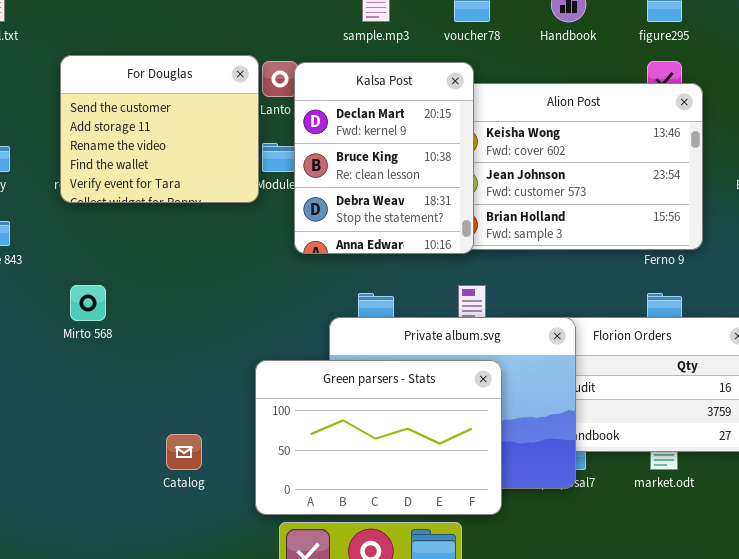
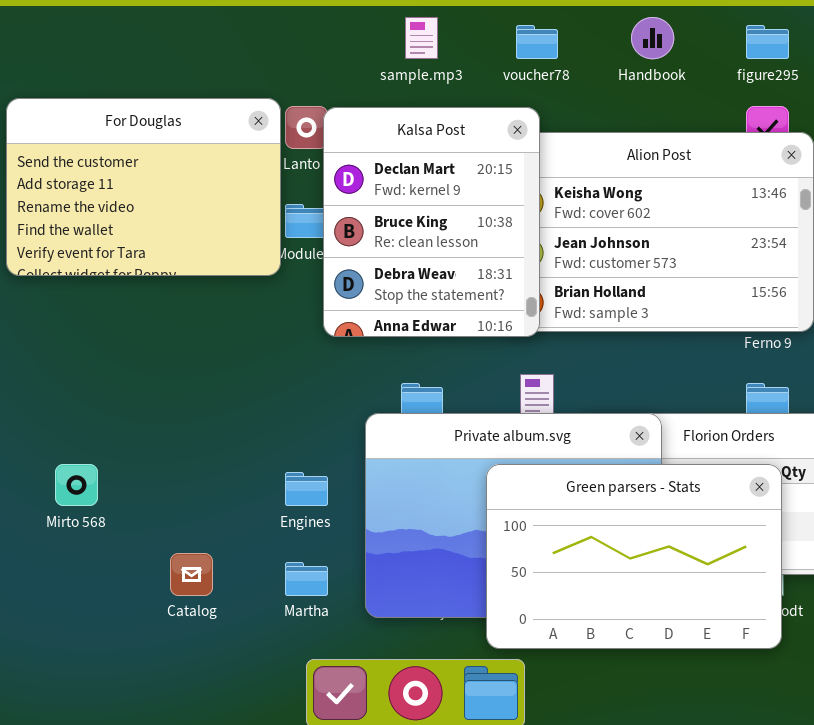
For Douglas: [60,55,259,203] -> [6,98,281,276], resized
Mirto 568: [70,285,106,321] -> [55,464,98,506], moved
Green parsers - Stats: [255,360,502,515] -> [486,464,782,649], moved

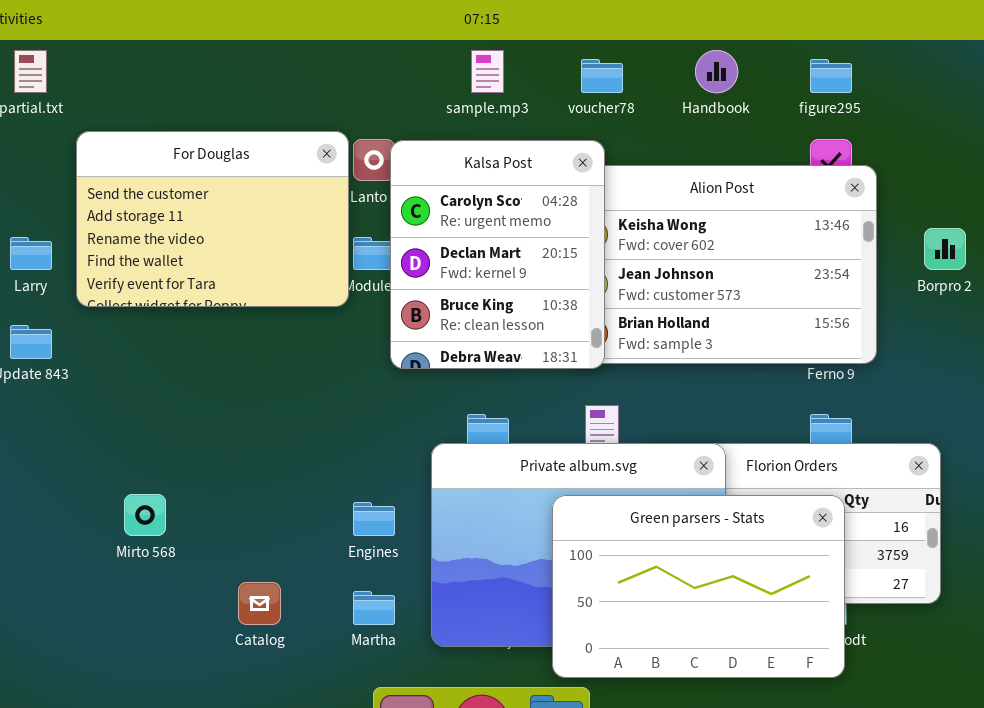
Kalsa Post: [323,107,540,337] -> [390,140,605,369], scrolled up 1 row

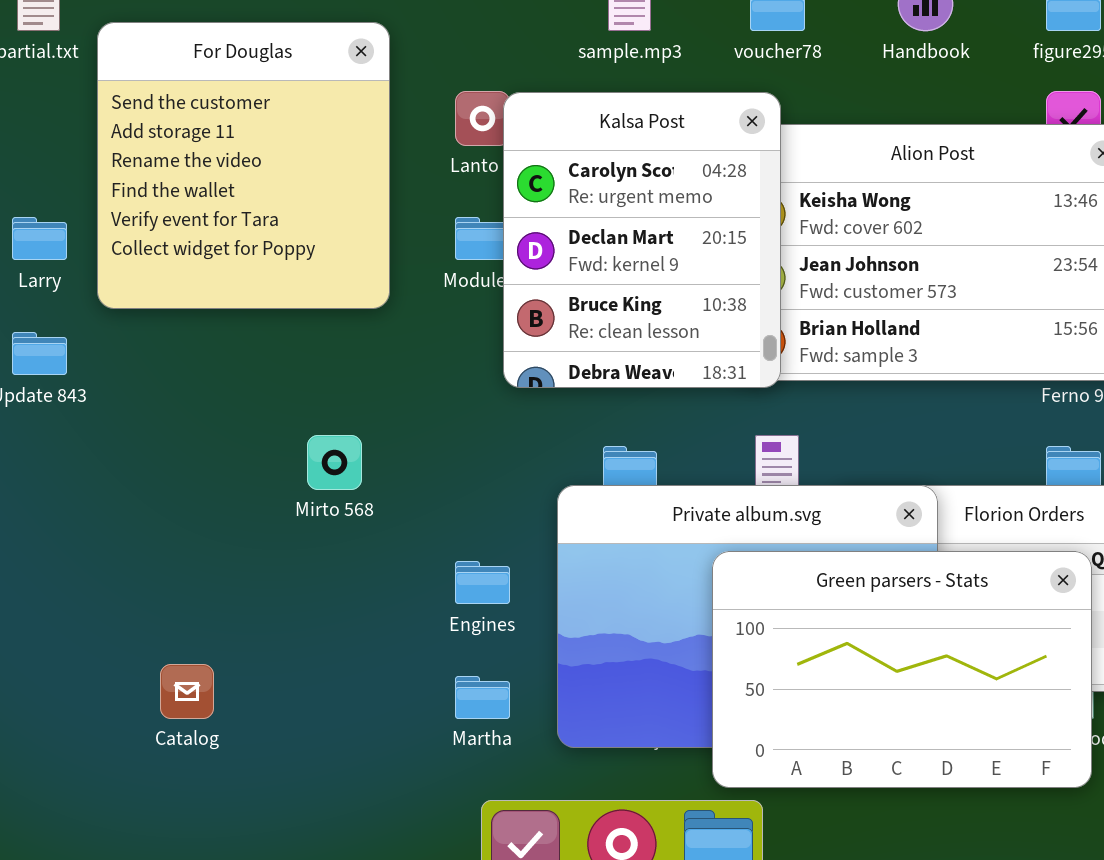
For Douglas: [76,131,349,307] -> [97,22,390,309], resized
Mirto 568: [124,494,166,536] -> [307,435,362,490], moved
Catalog: [238,582,281,625] -> [160,664,214,719], moved

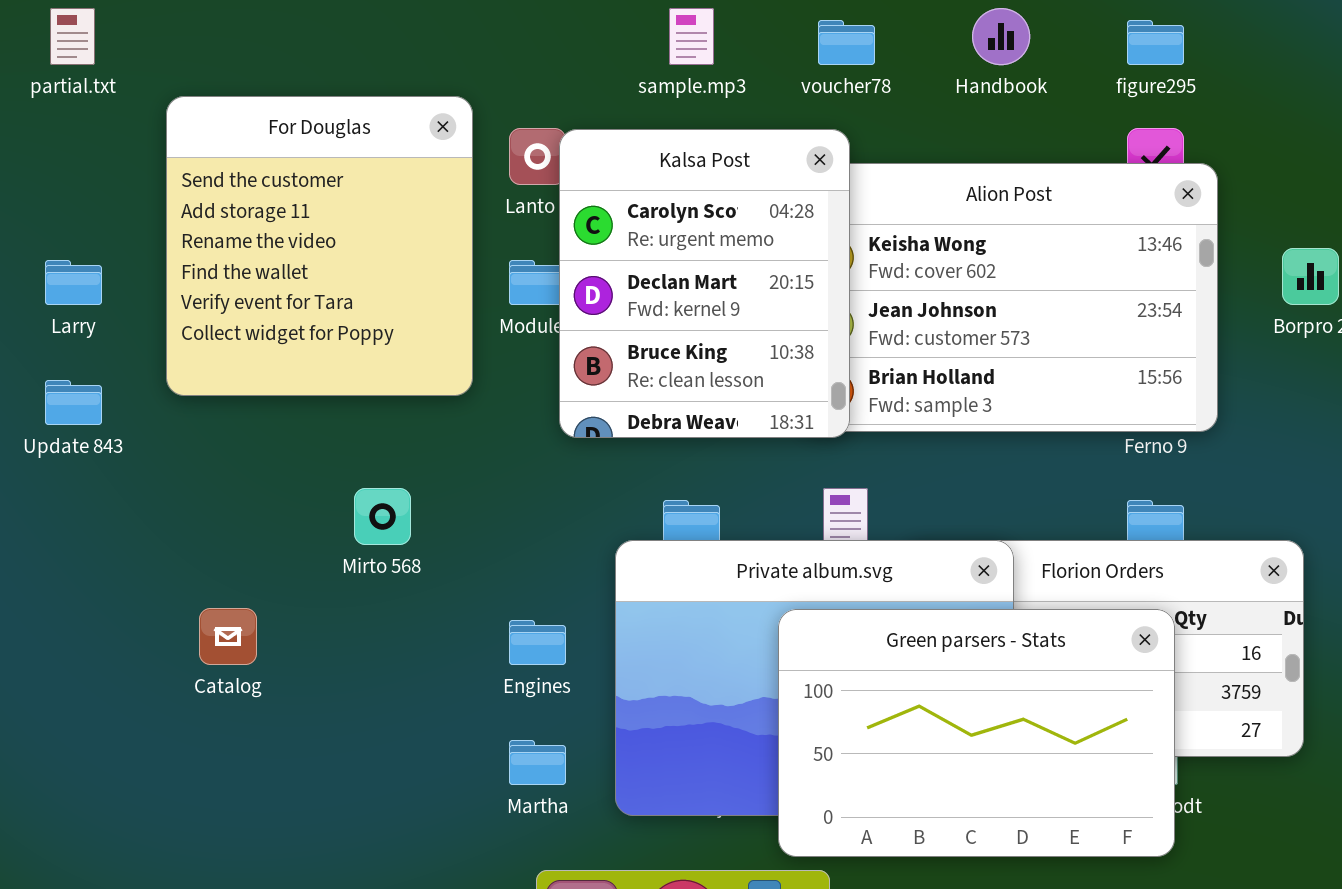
For Douglas: [97,22,390,309] -> [166,96,473,396], moved
Catalog: [160,664,214,719] -> [199,608,257,665], moved

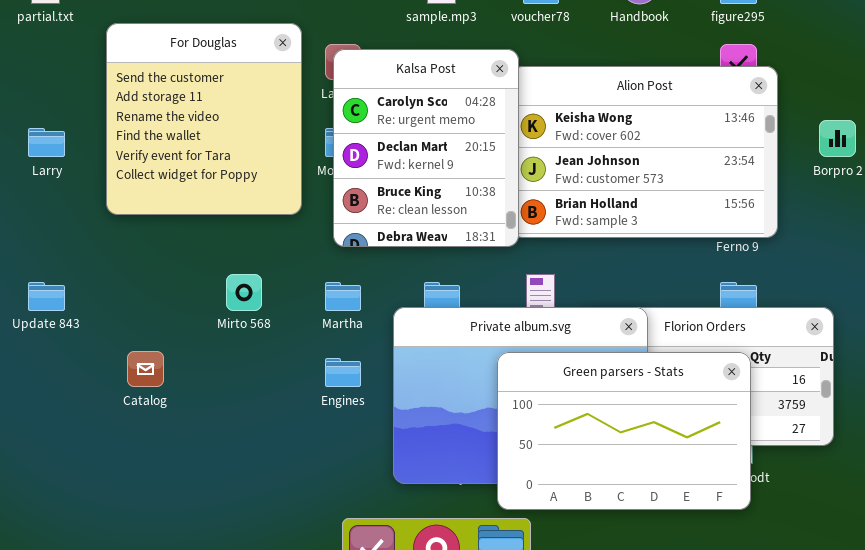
Kalsa Post: [559,129,850,438] -> [333,49,519,247], moved
Update 843: [45,380,102,425] -> [28,282,65,311], moved
Martha: [509,740,566,785] -> [325,282,361,311], moved

